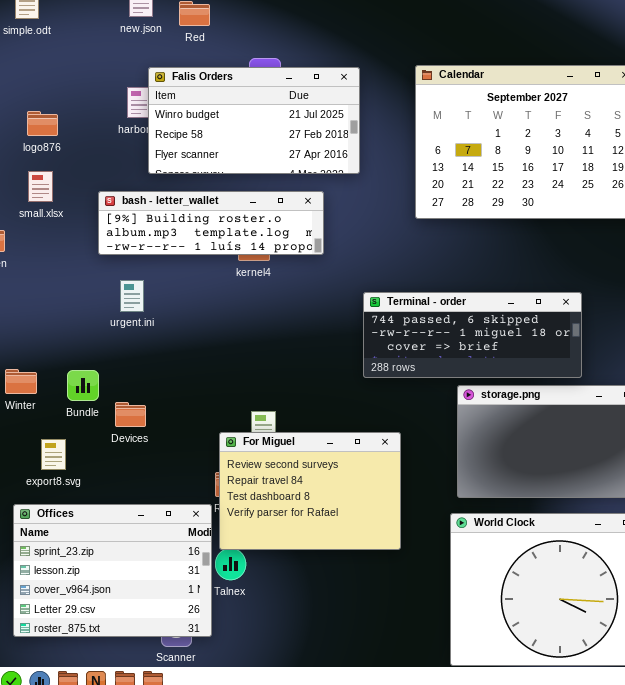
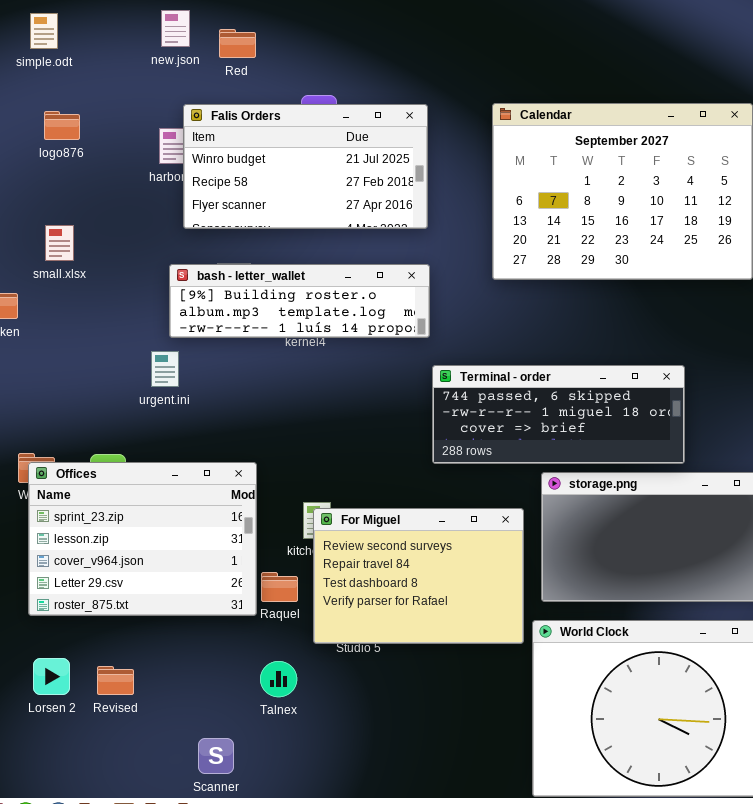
logo876: [27,111,58,136] -> [44,111,80,140], moved
bash - letter_wallet: [98,191,324,255] -> [169,264,430,338], moved
For Miguel: [219,432,401,550] -> [313,508,524,644], moved
Offices: [13,504,212,637] -> [28,462,257,616], moved

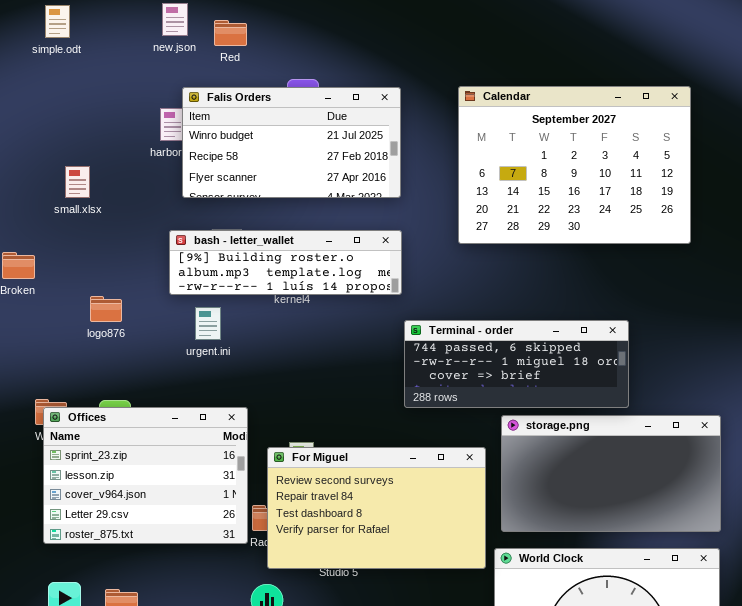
logo876: [44,111,80,140] -> [90,296,122,322], moved
small.xlsx: [45,225,74,261] -> [65,166,90,198], moved
urgent.ini: [151,351,179,387] -> [195,307,221,340], moved
For Miguel: [313,508,524,644] -> [267,447,486,569], resized

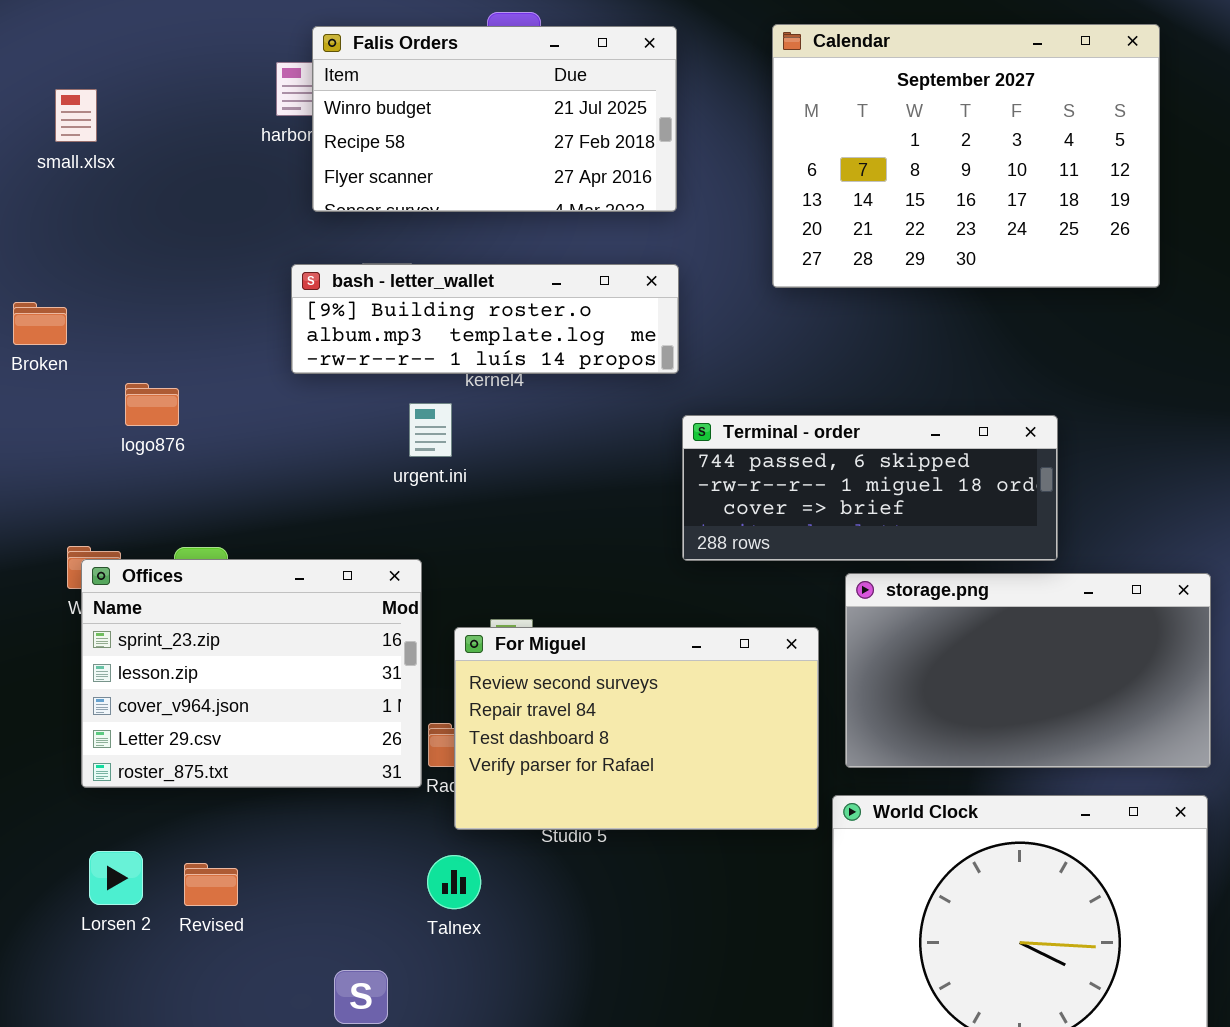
small.xlsx: [65,166,90,198] -> [55,89,97,142], moved
logo876: [90,296,122,322] -> [125,383,179,426], moved
urgent.ini: [195,307,221,340] -> [409,403,452,457], moved

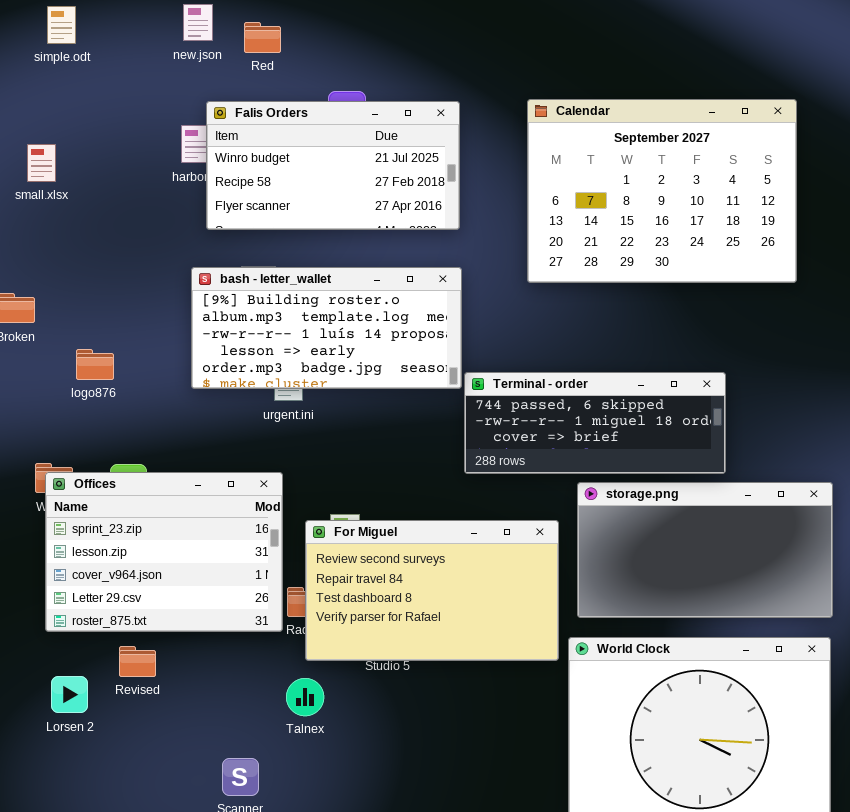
bash - letter_wallet: [291,264,679,374] -> [191,267,462,389], resized
Revised: [184,863,238,906] -> [119,646,156,677], moved

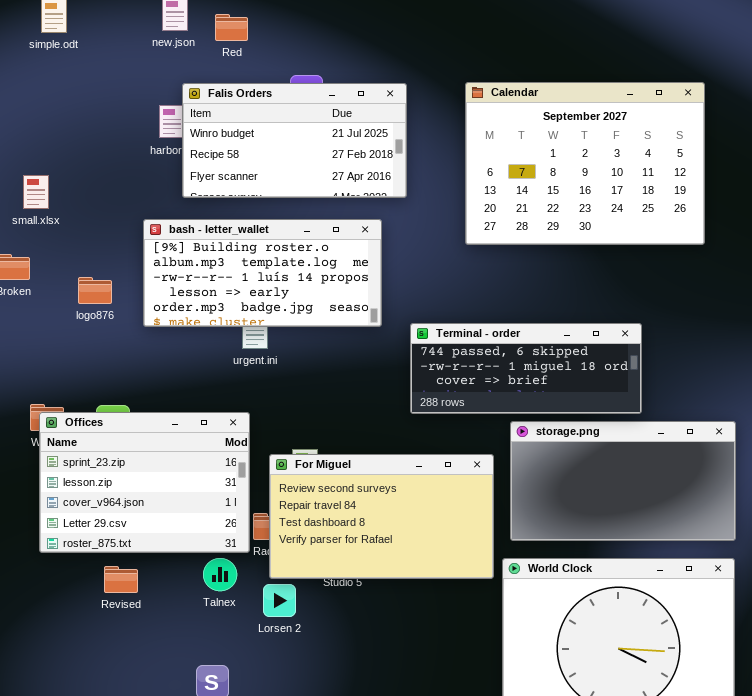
small.xlsx: [27,144,56,182] -> [23,175,49,209], moved
bash - letter_wallet: [191,267,462,389] -> [143,219,382,327], moved
logo876: [76,349,114,380] -> [78,277,112,304], moved
Lorsen 2: [51,676,88,713] -> [263,584,296,617], moved
Talnex: [286,678,324,716] -> [203,558,237,591], moved

